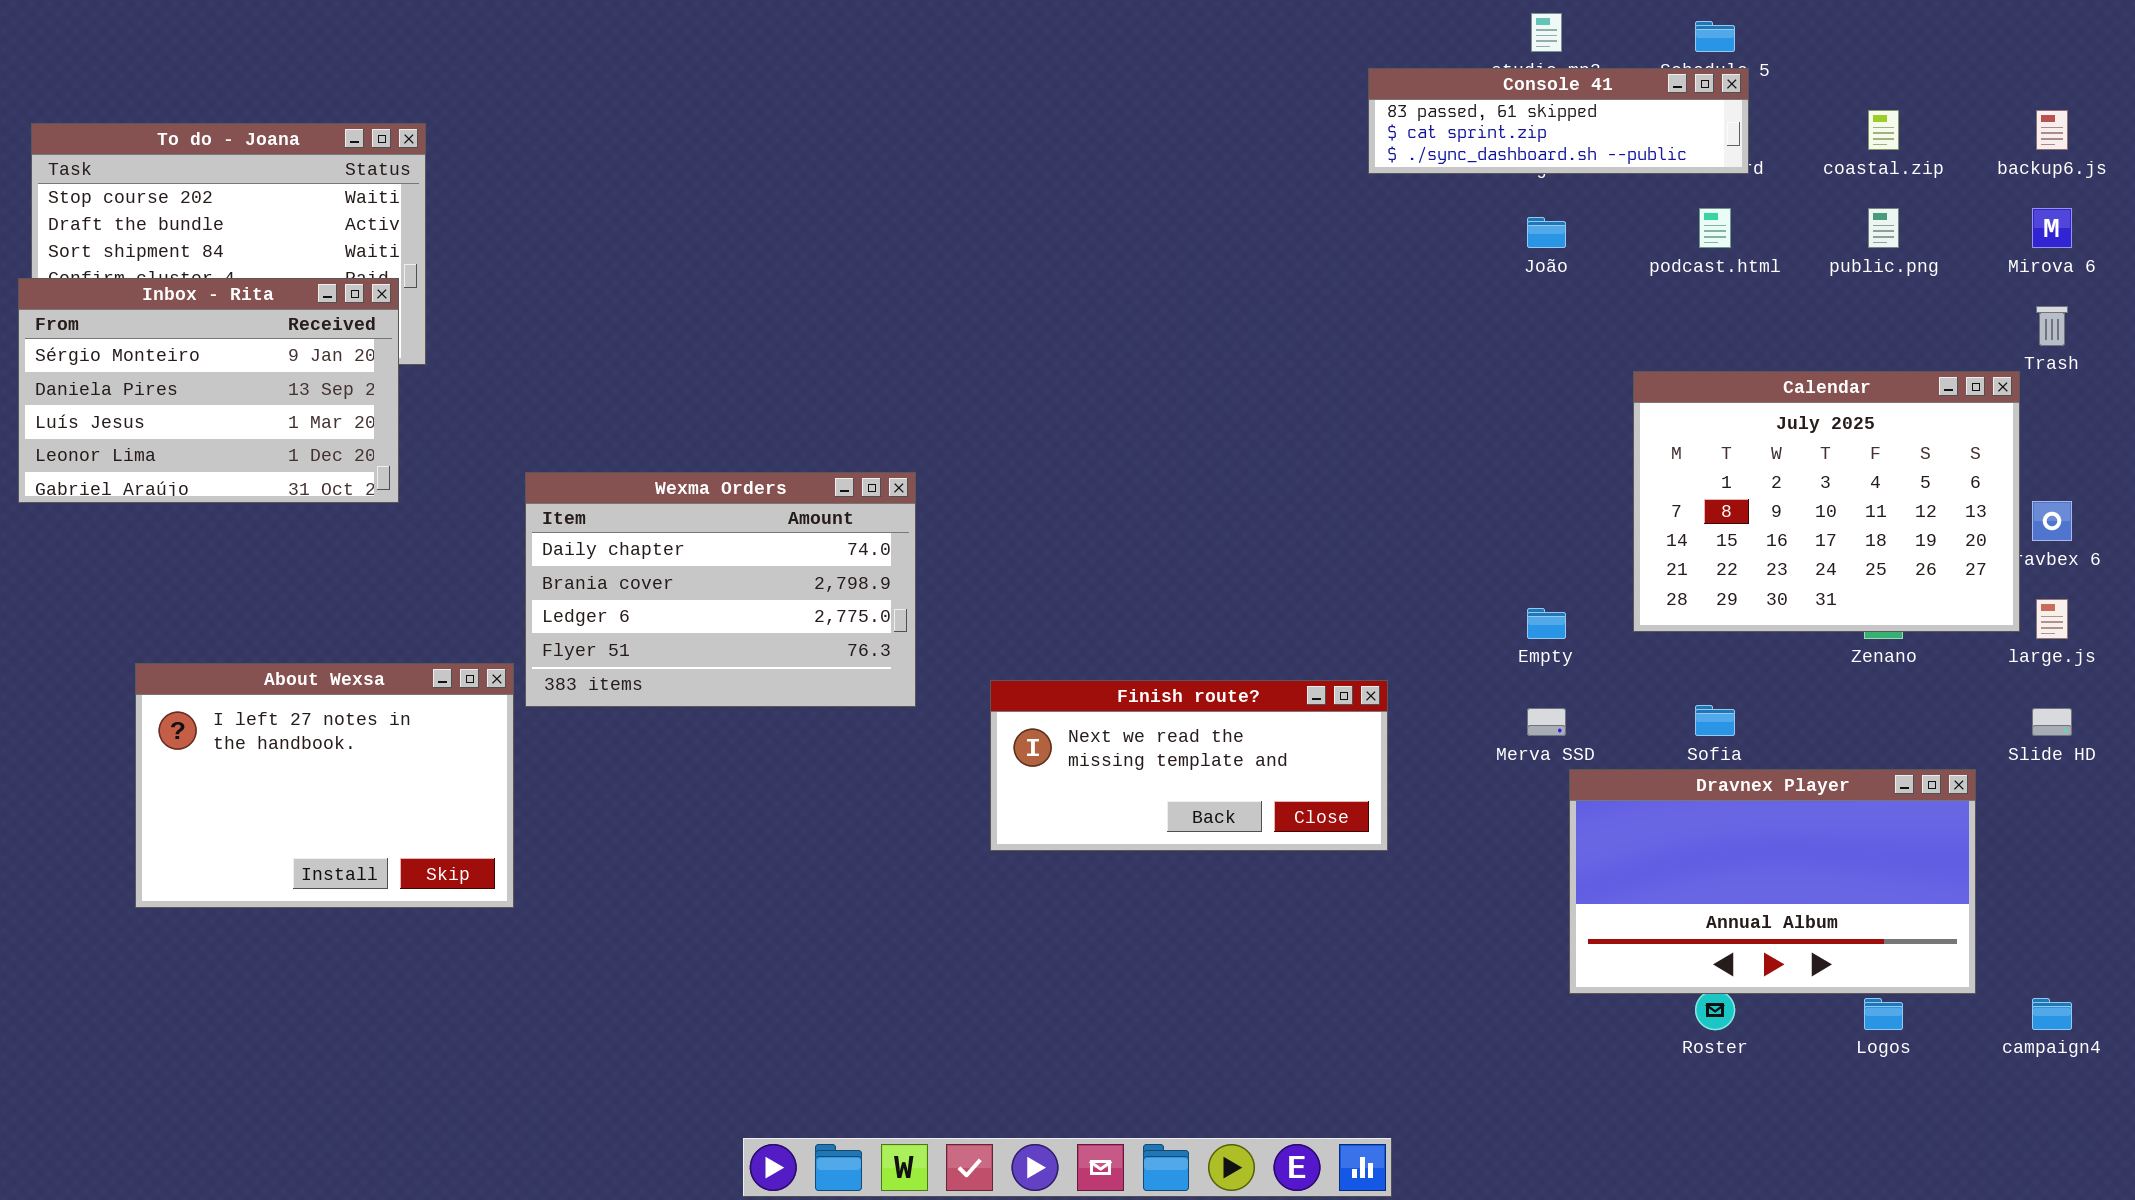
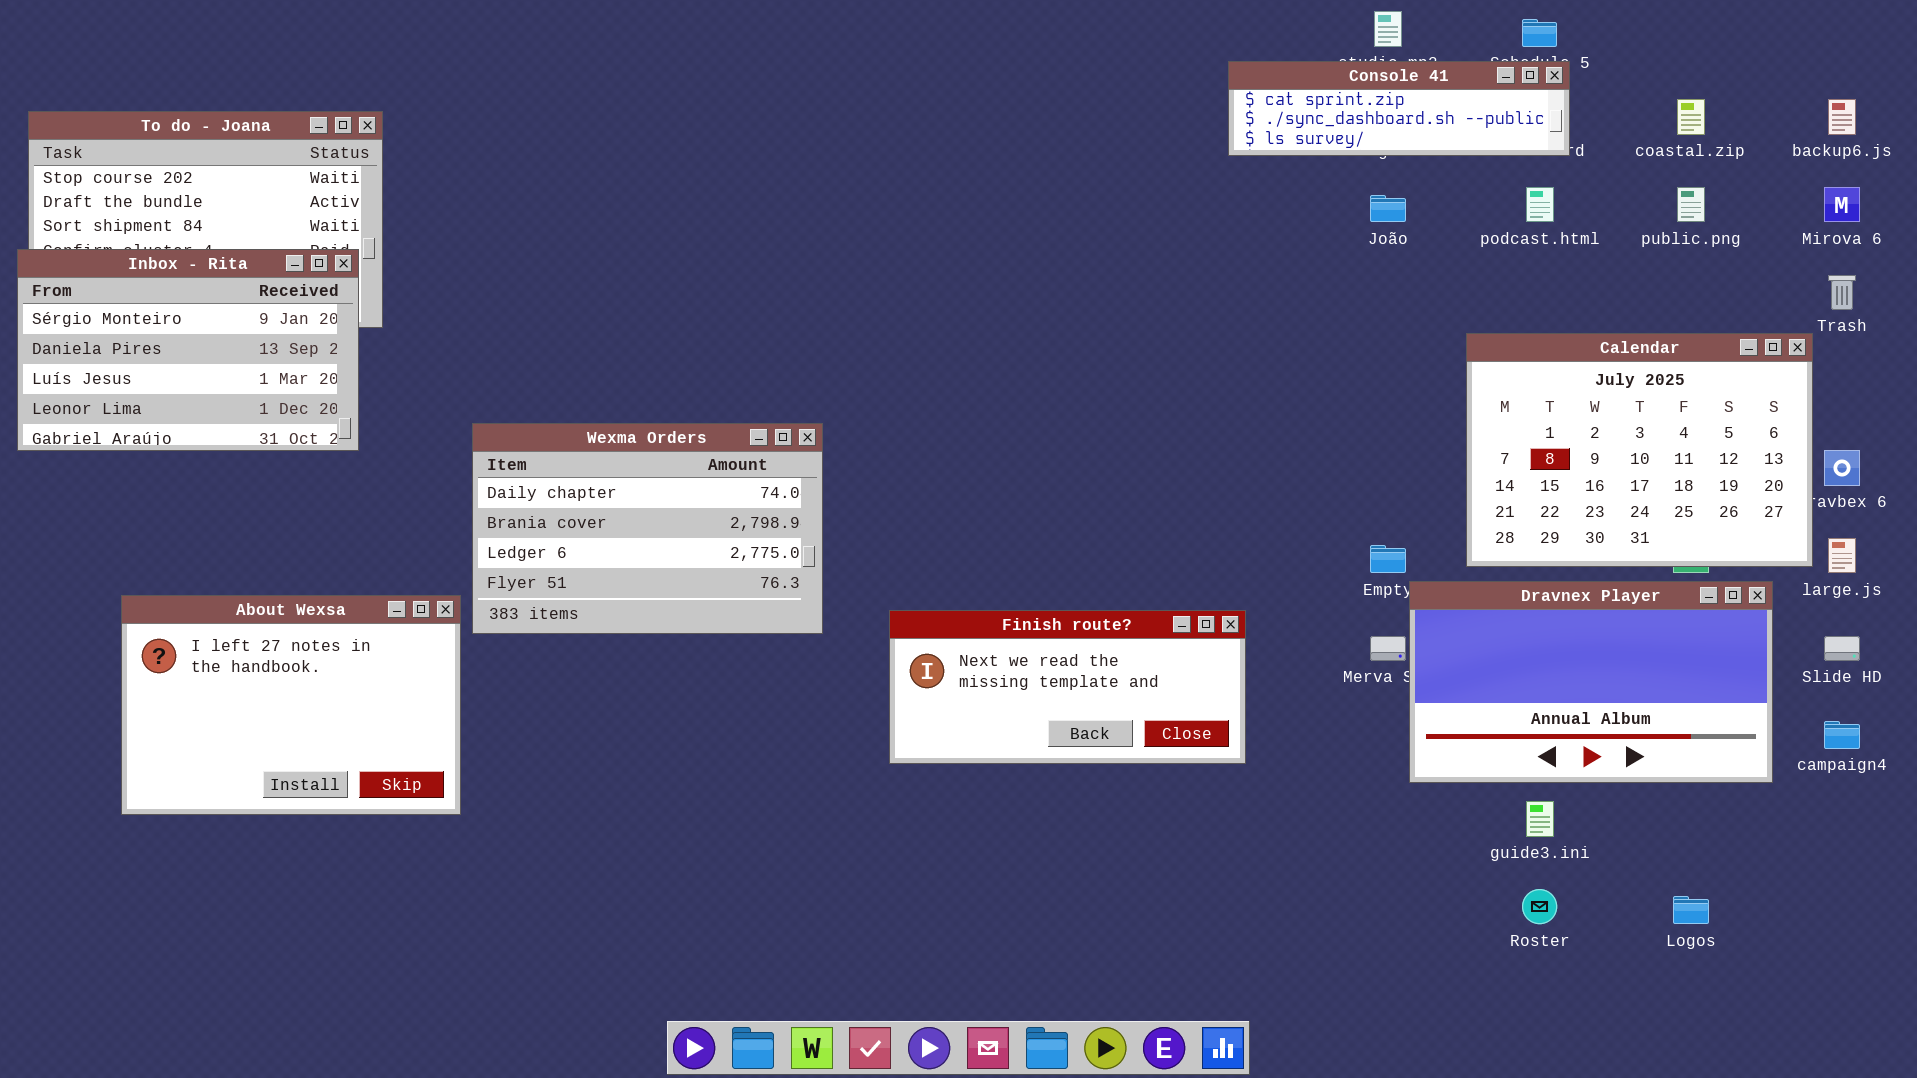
Console 41: [1368,68,1749,174] -> [1228,61,1570,156], scrolled down 1 row
Dravnex Player: [1569,769,1976,994] -> [1409,581,1773,783], moved
campaign4: [2032,998,2072,1030] -> [1824,721,1860,749], moved

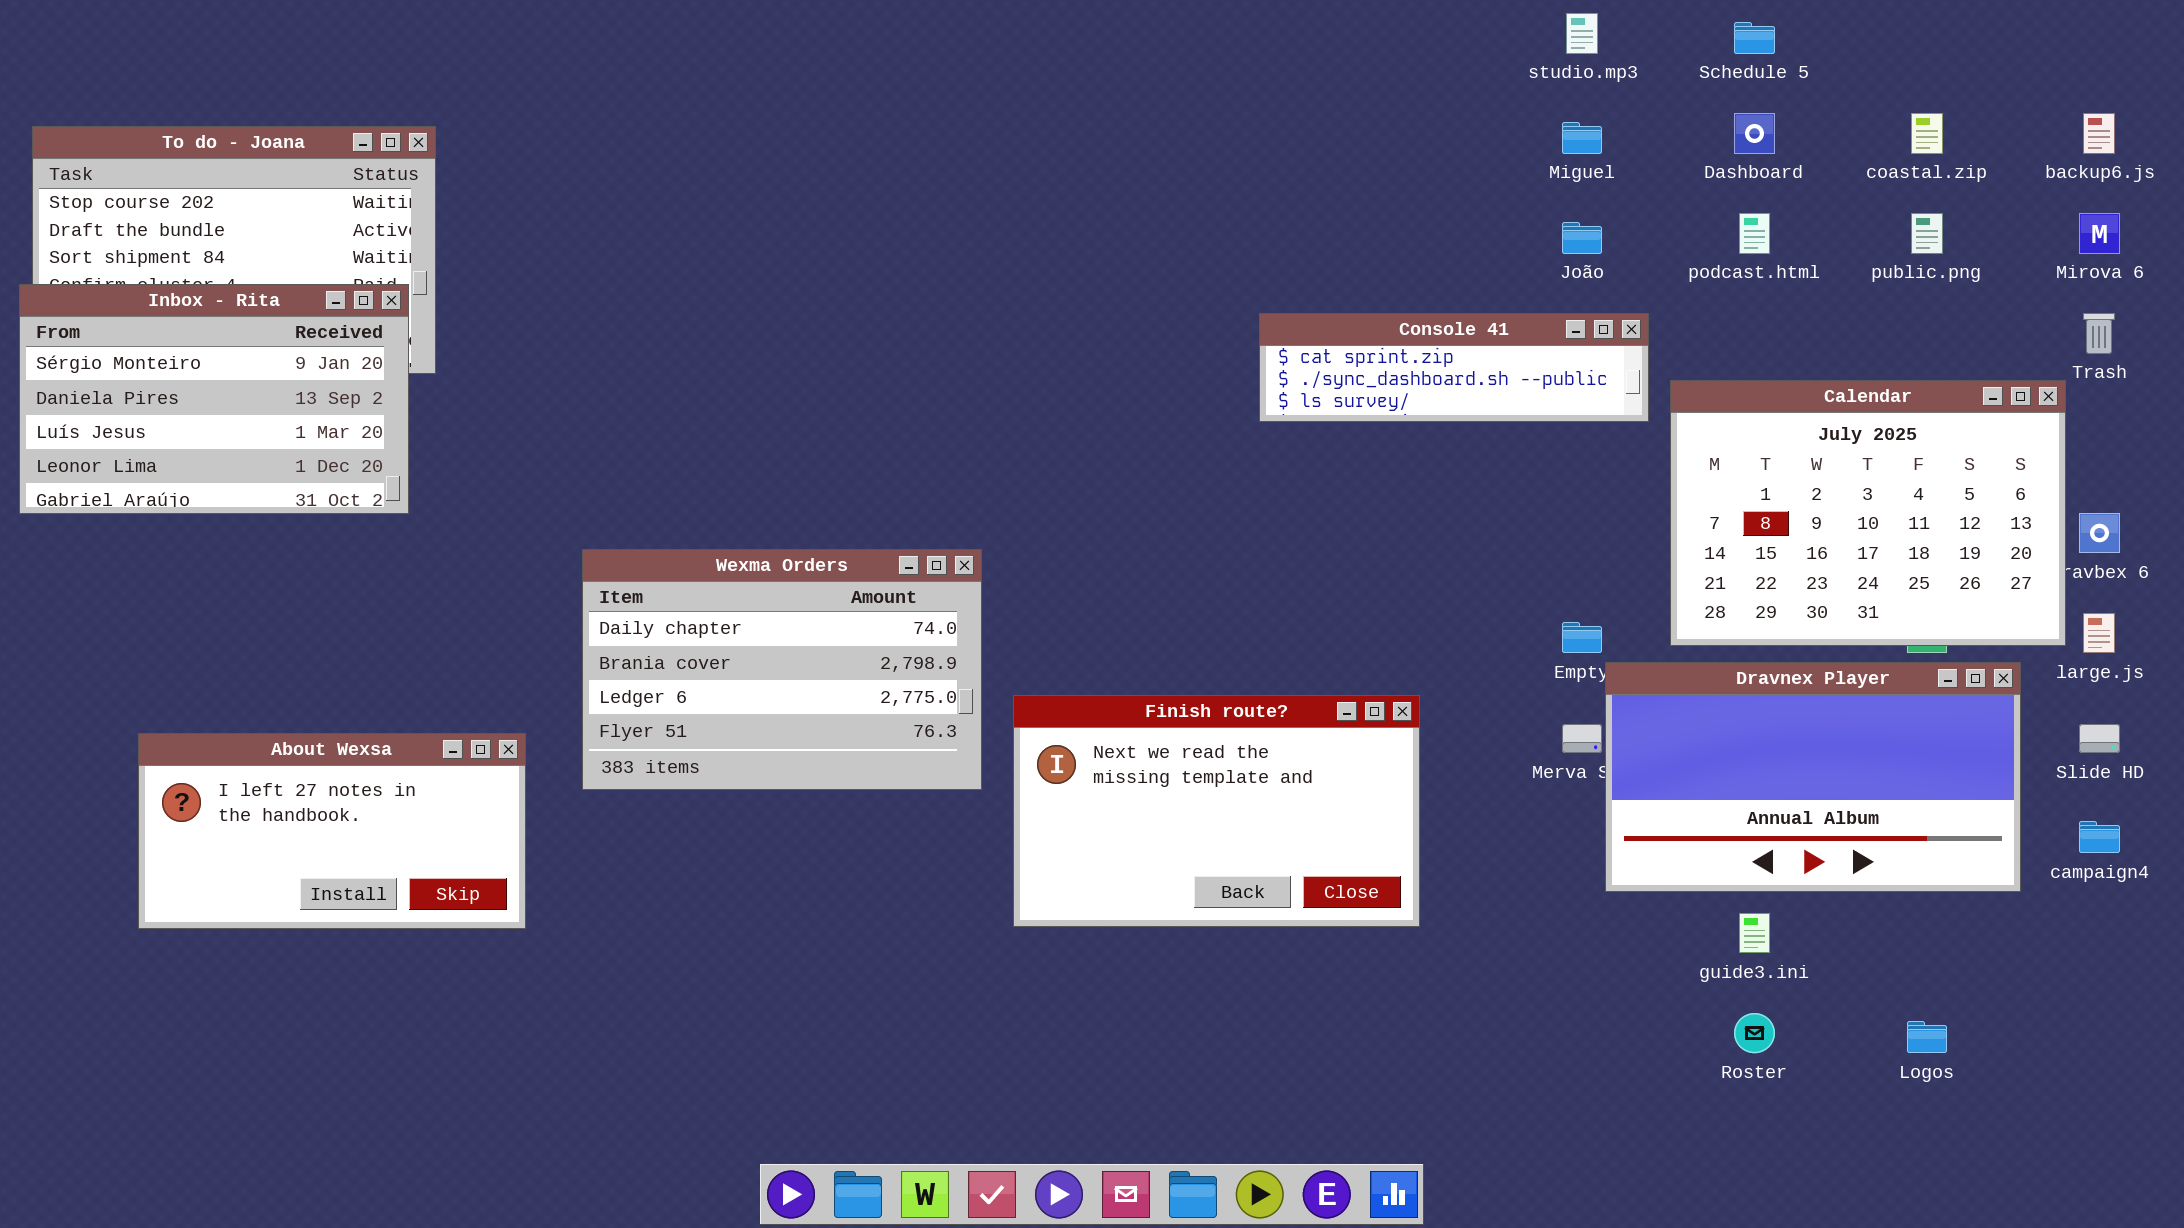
Console 41: [1228,61,1570,156] -> [1259,313,1649,422], moved
Wexma Orders: [472,423,823,634] -> [582,549,982,790], moved
About Wexsa: [121,595,461,815] -> [138,733,526,929], resized
Finish route?: [889,610,1246,764] -> [1013,695,1420,927], resized

